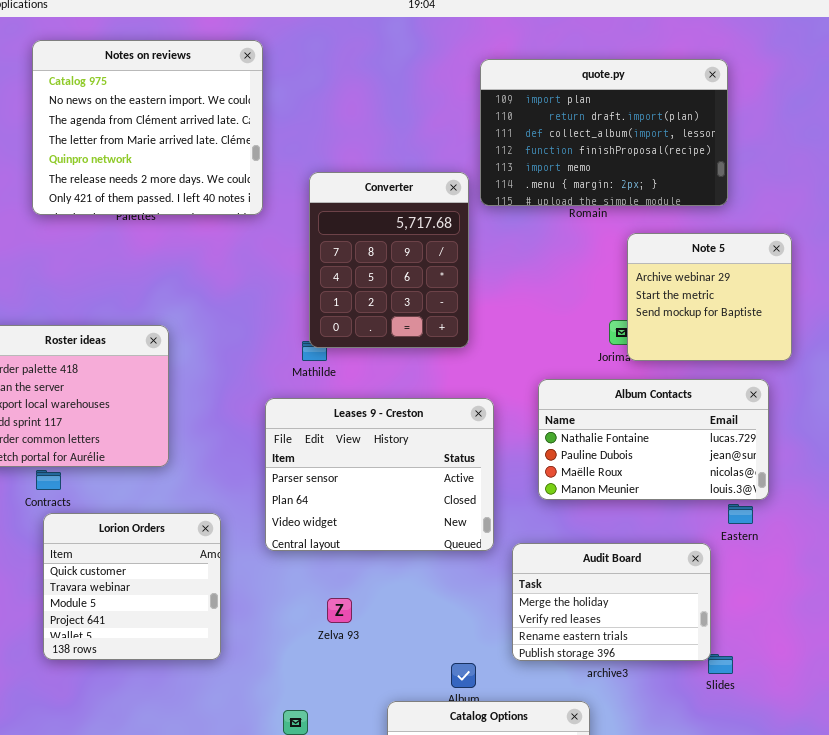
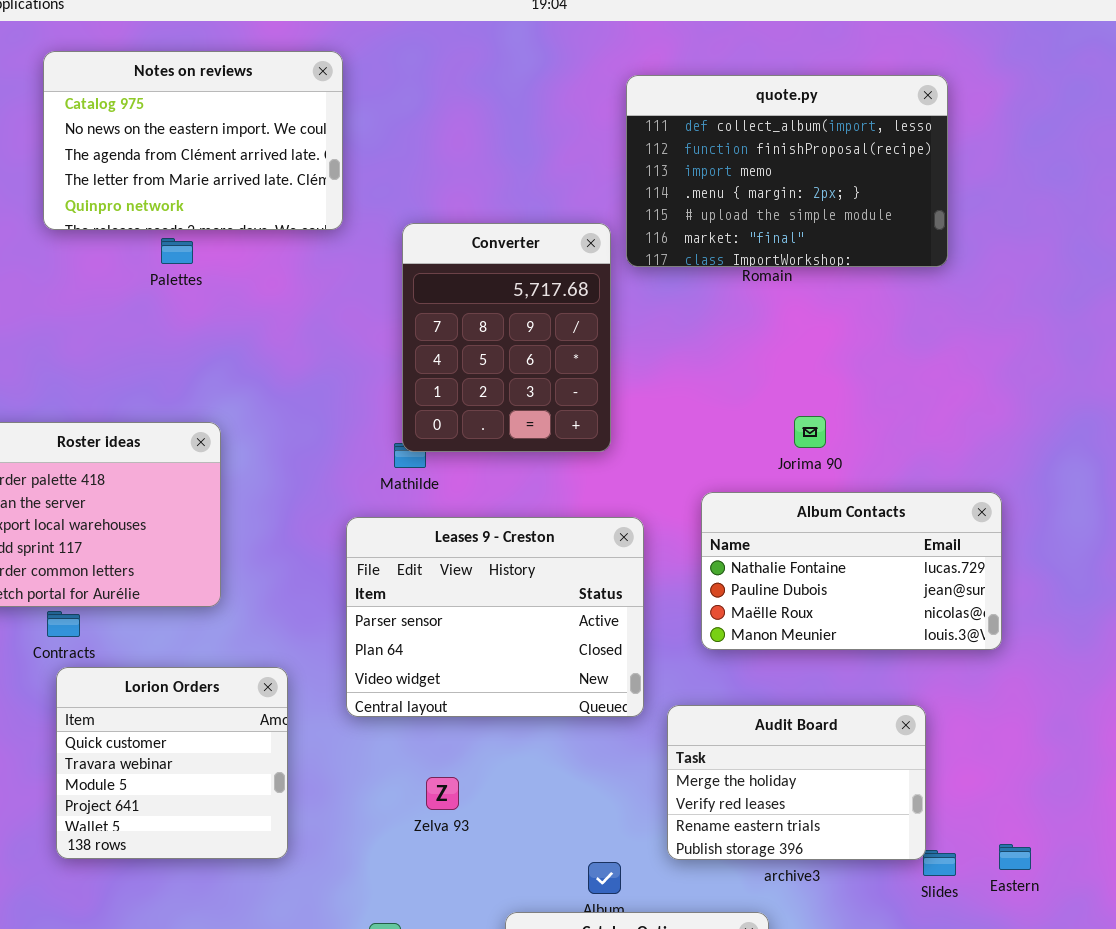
Notes on reviews: [32,40,263,215] -> [43,51,343,230], resized
quote.py: [480,59,728,206] -> [626,75,948,267], scrolled down 2 rows
Note 5: [627,233,792,361] -> none, closed
Eastern: [728,504,753,524] -> [999,844,1031,870], moved

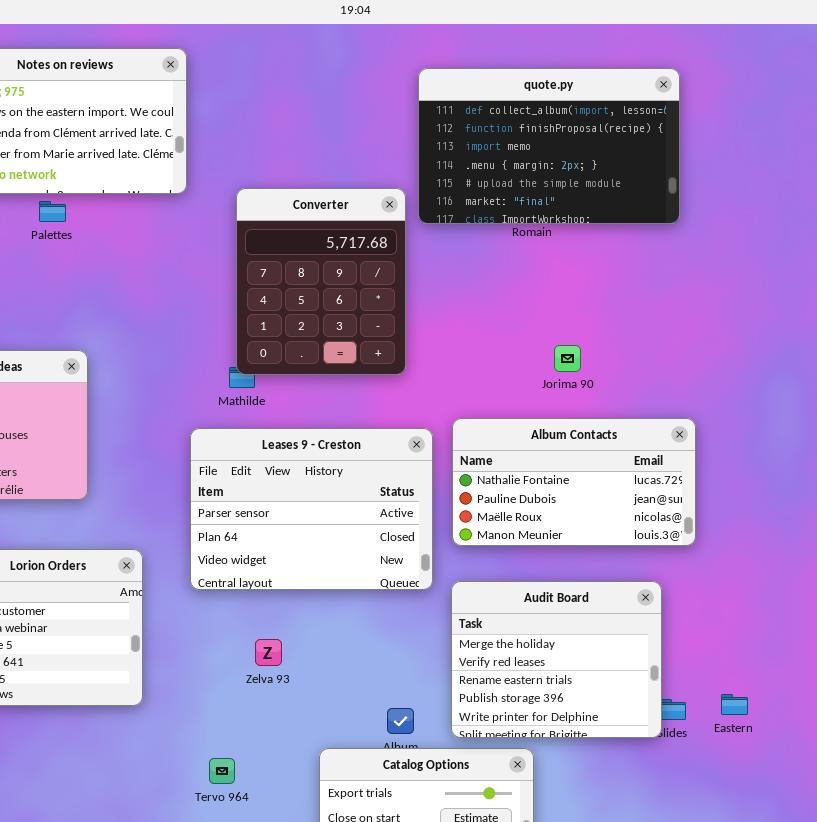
Album Contacts: [701,492,1002,650] -> [452,418,696,546], moved
Audit Board: [667,705,926,860] -> [451,581,662,738], resized

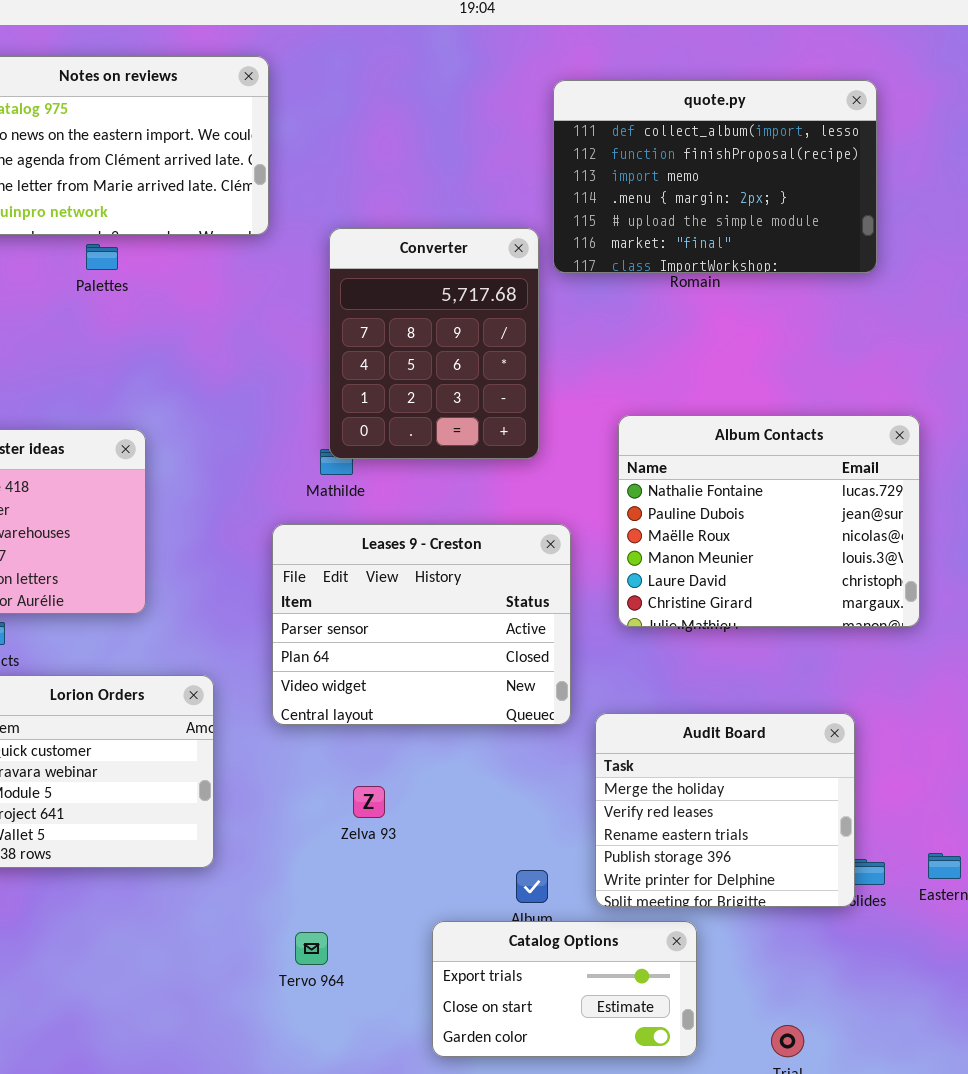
Album Contacts: [452,418,696,546] -> [618,415,920,627], moved, resized

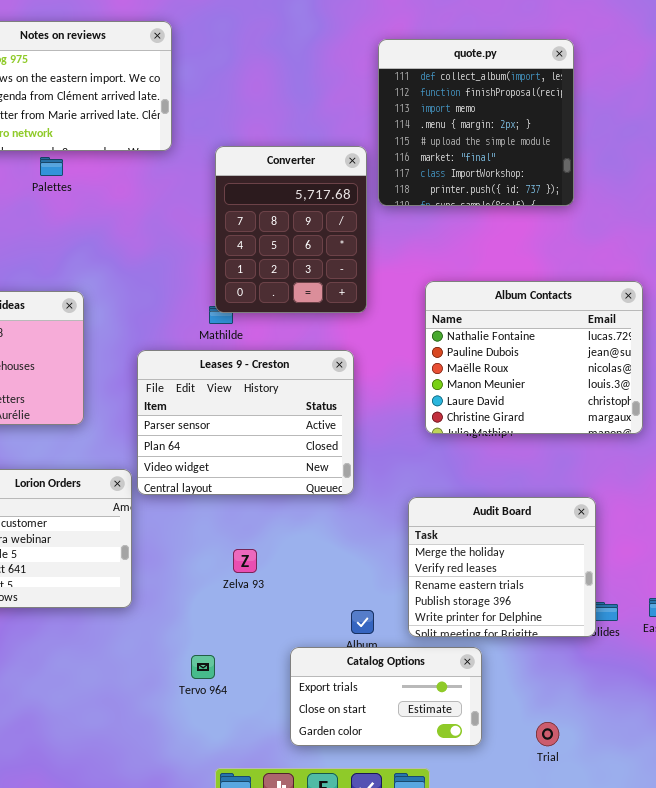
quote.py: [553,80,877,273] -> [378,39,574,206], resized
Leases 9 - Creston: [272,524,571,725] -> [137,350,354,495], moved

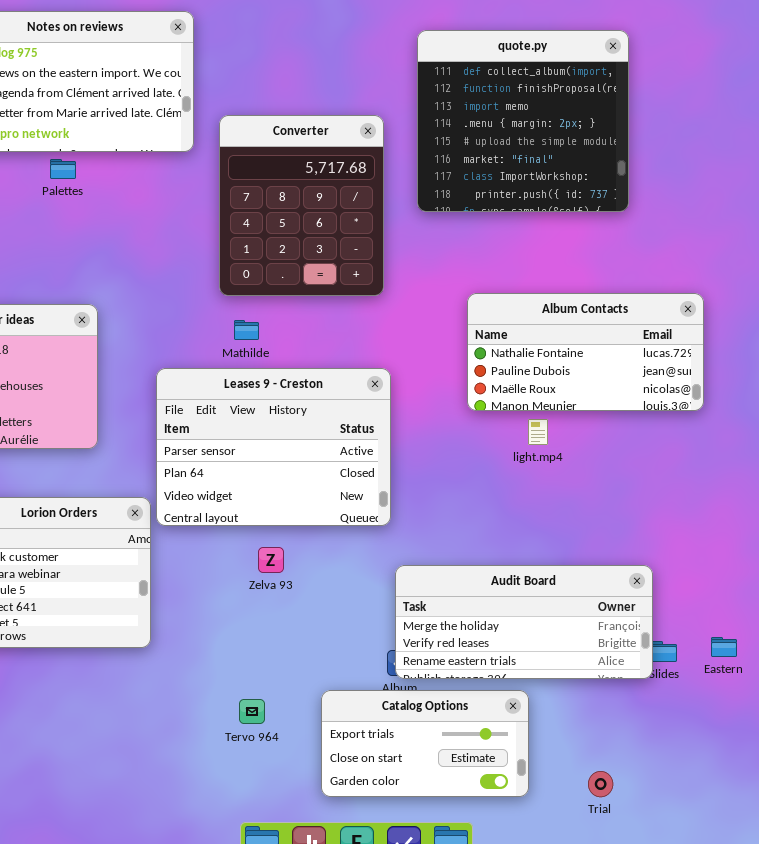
Converter: [215,146,367,313] -> [219,115,384,296], moved
Album Contacts: [425,281,643,434] -> [467,293,704,411], resized
Audit Board: [408,497,596,637] -> [395,565,653,679], resized
Zelva 93: [233,549,257,573] -> [258,547,284,573], moved
Tervo 964: [191,655,215,679] -> [239,699,265,724], moved

